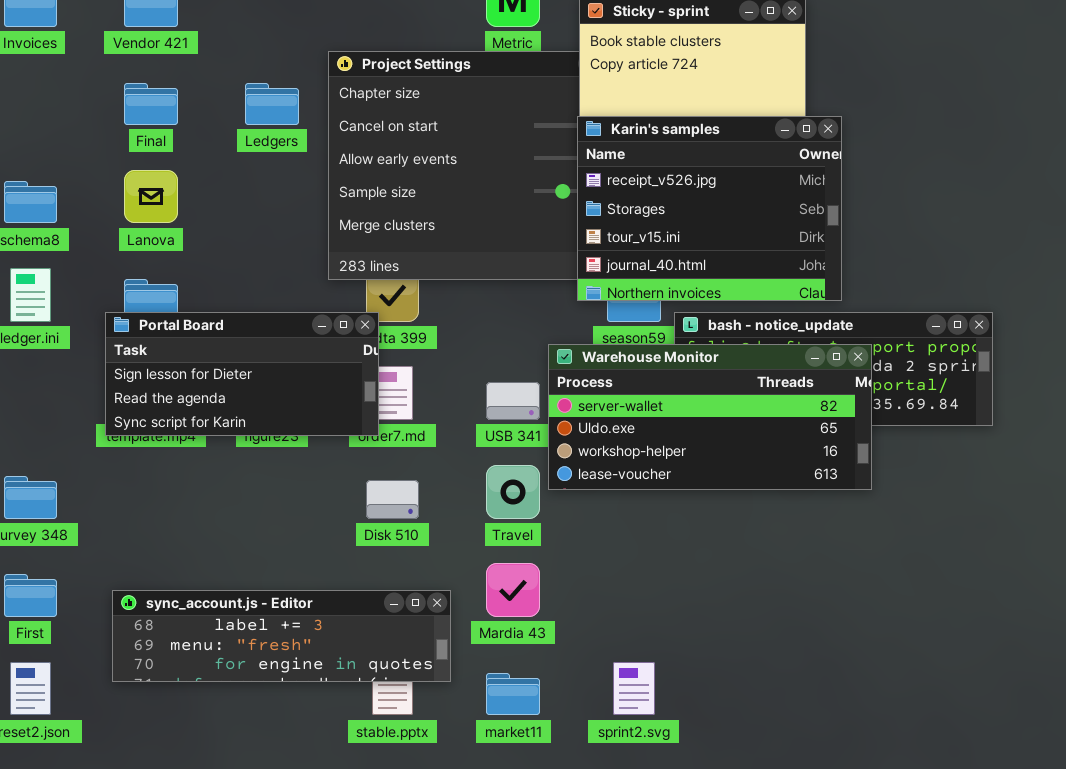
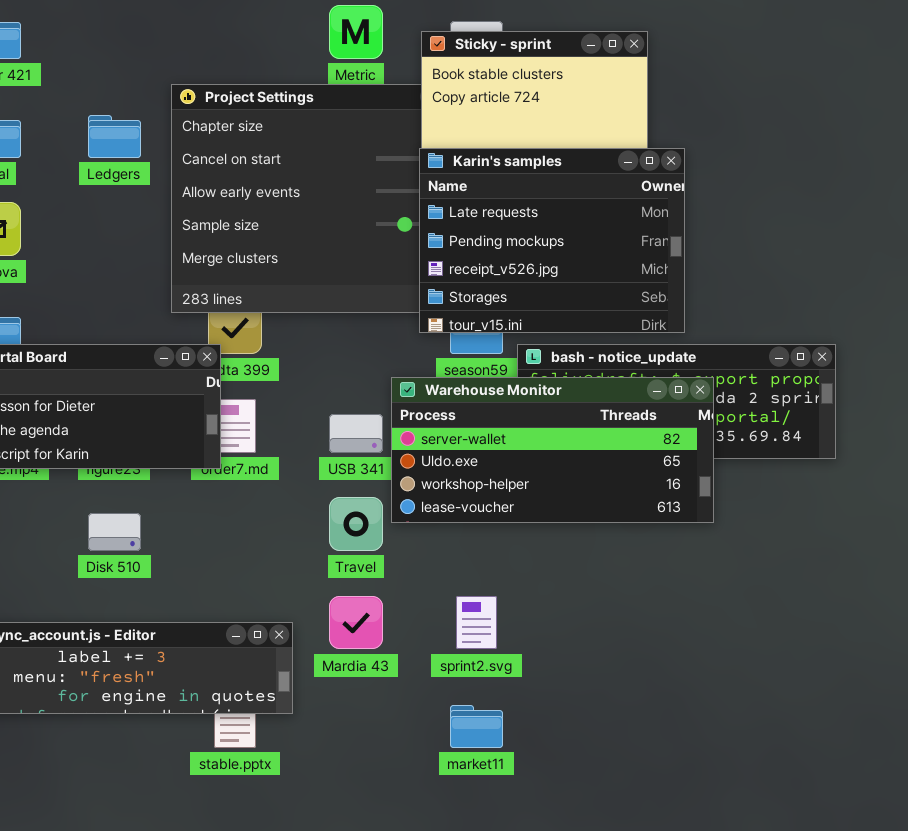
Karin's samples: [577,116,842,301] -> [419,148,685,333], scrolled up 2 rows
Disk 510: [366,480,419,519] -> [88,513,141,551], moved
sprint2.svg: [613,662,655,715] -> [456,596,497,649], moved
market11: [486,673,540,715] -> [450,705,503,748], moved

